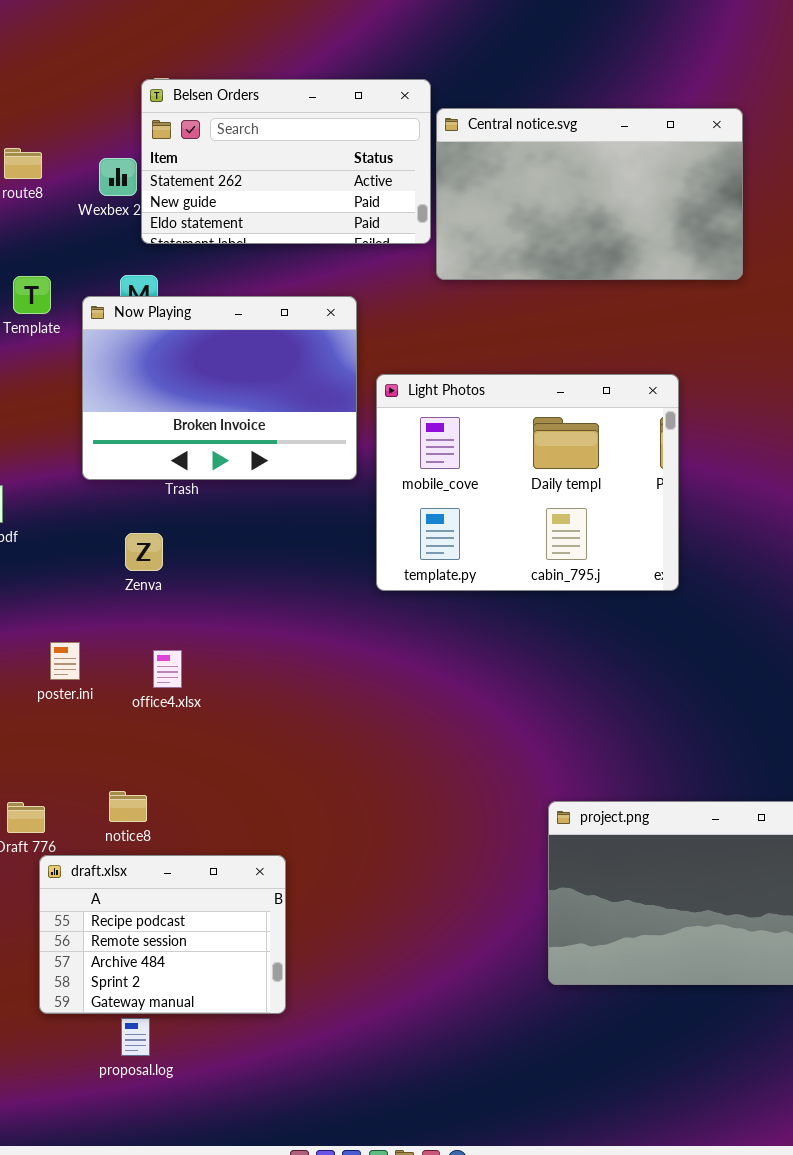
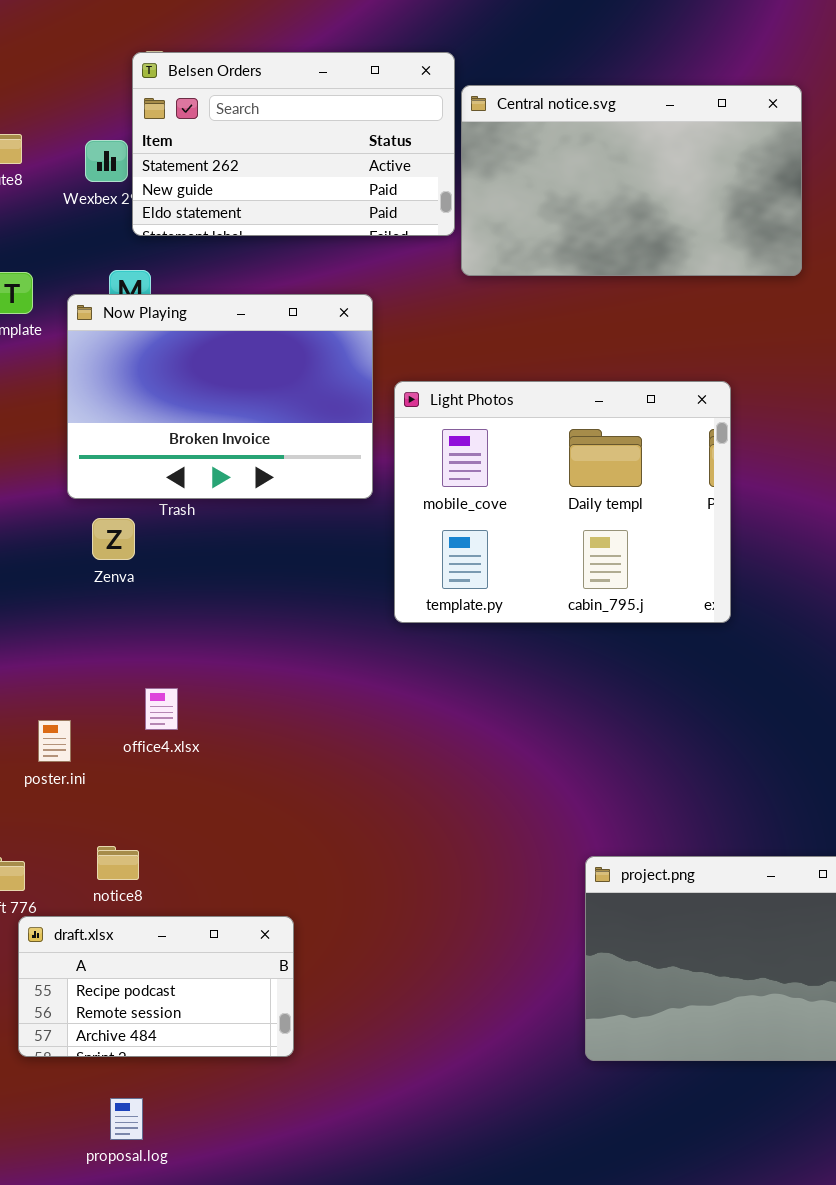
Zenva: [125,533,163,571] -> [92,518,135,560], moved
poster.ini: [50,642,80,680] -> [38,720,71,762], moved
draft.xlsx: [39,855,286,1014] -> [18,916,294,1057], resized

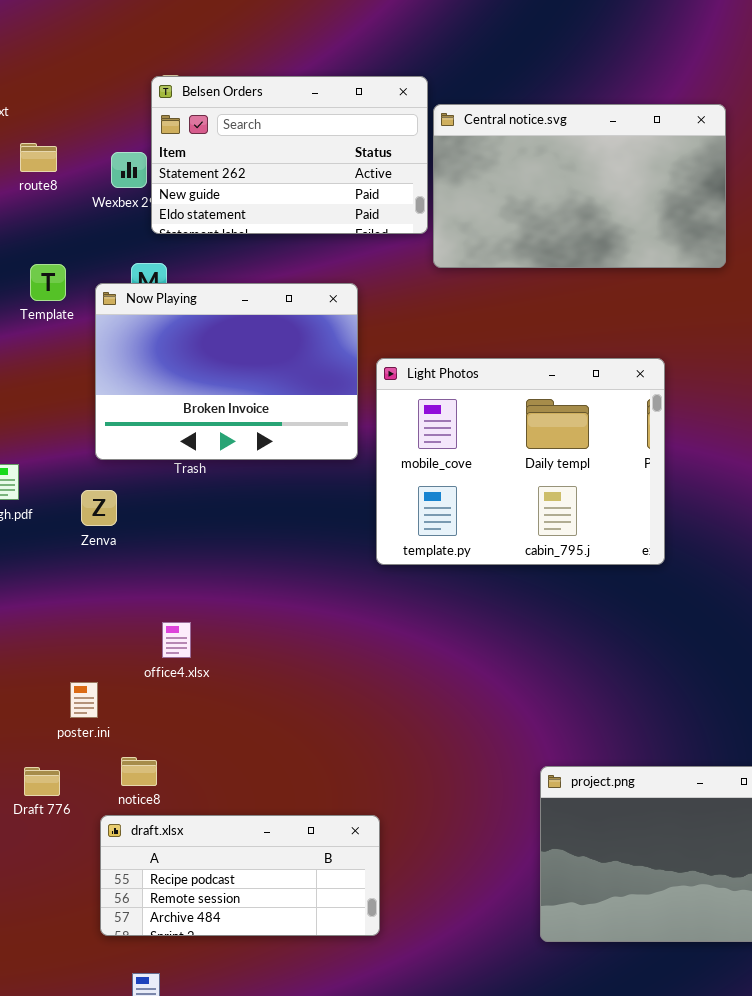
Zenva: [92,518,135,560] -> [81,490,117,526], moved
poster.ini: [38,720,71,762] -> [70,682,98,718], moved
draft.xlsx: [18,916,294,1057] -> [100,815,380,936], moved, resized

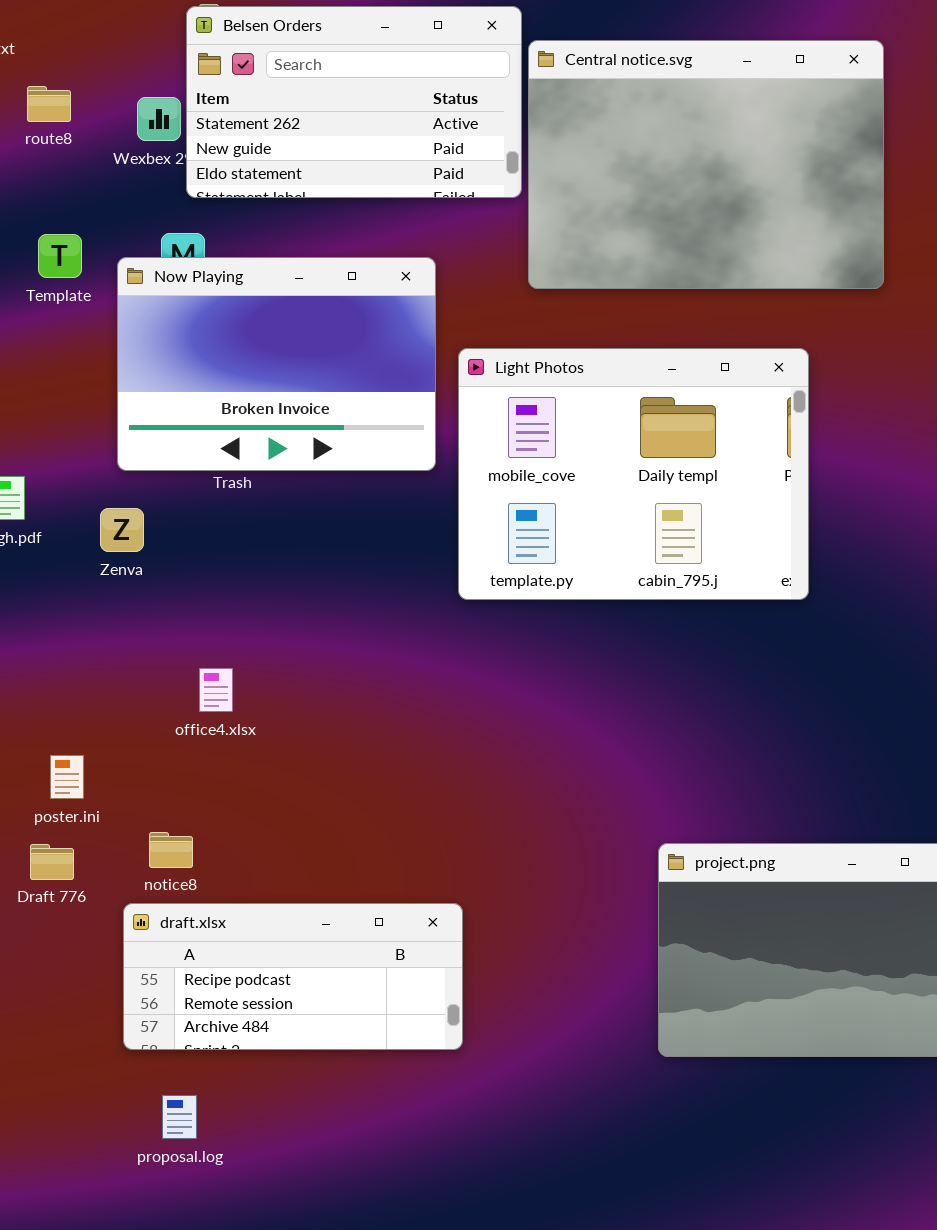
Central notice.svg: [433,104,726,268] -> [528,40,884,289], resized
poster.ini: [70,682,98,718] -> [50,755,84,799], moved

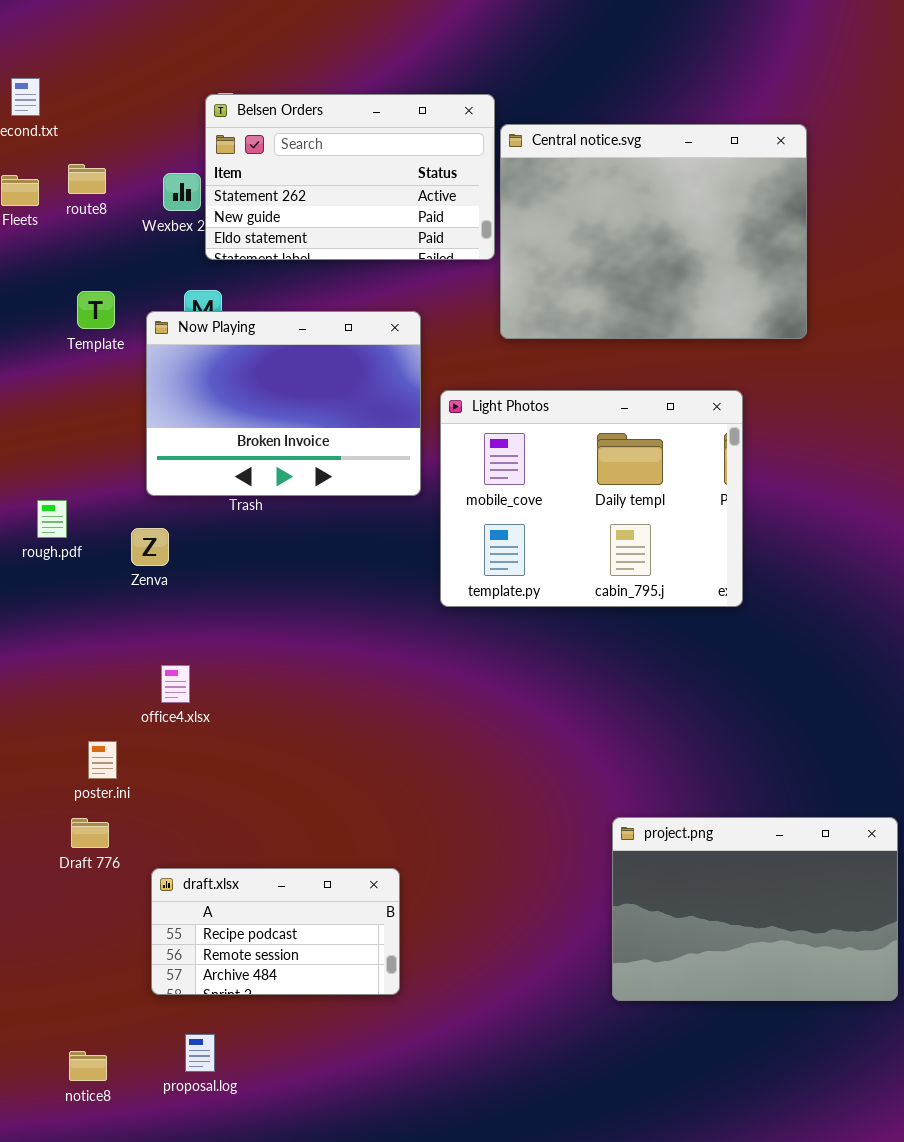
office4.xlsx: [199,668,233,712] -> [161,665,190,703], moved
notice8: [149,832,193,868] -> [69,1051,107,1081], moved
draft.xlsx: [123,903,463,1050] -> [151,868,400,995], resized

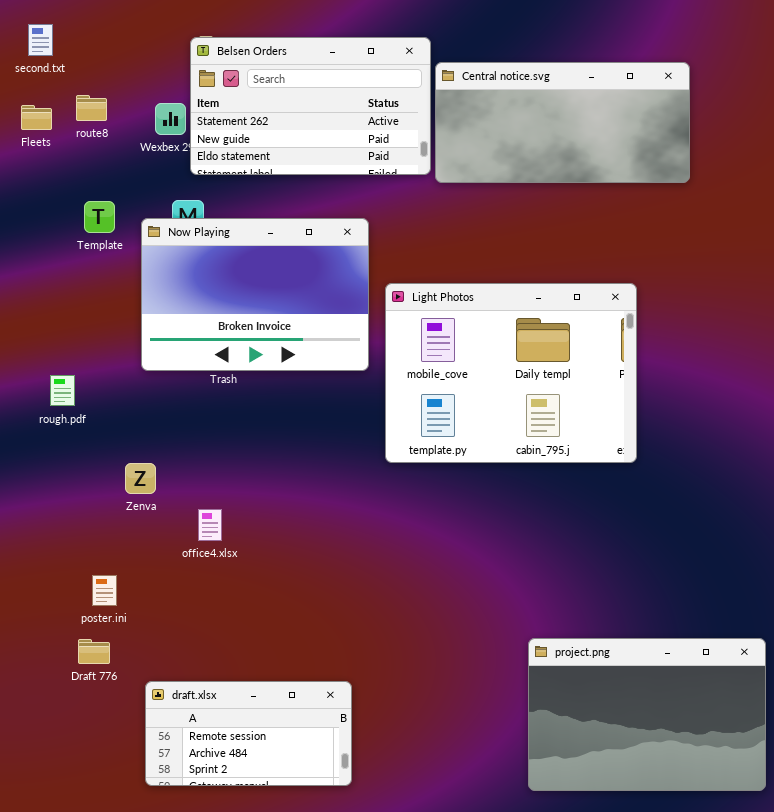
Central notice.svg: [500,124,807,339] -> [435,62,690,183], resized
Zenva: [131,528,169,566] -> [125,463,156,494], moved
office4.xlsx: [161,665,190,703] -> [198,509,222,541], moved
draft.xlsx: [151,868,400,995] -> [145,681,352,786], scrolled down 1 row

